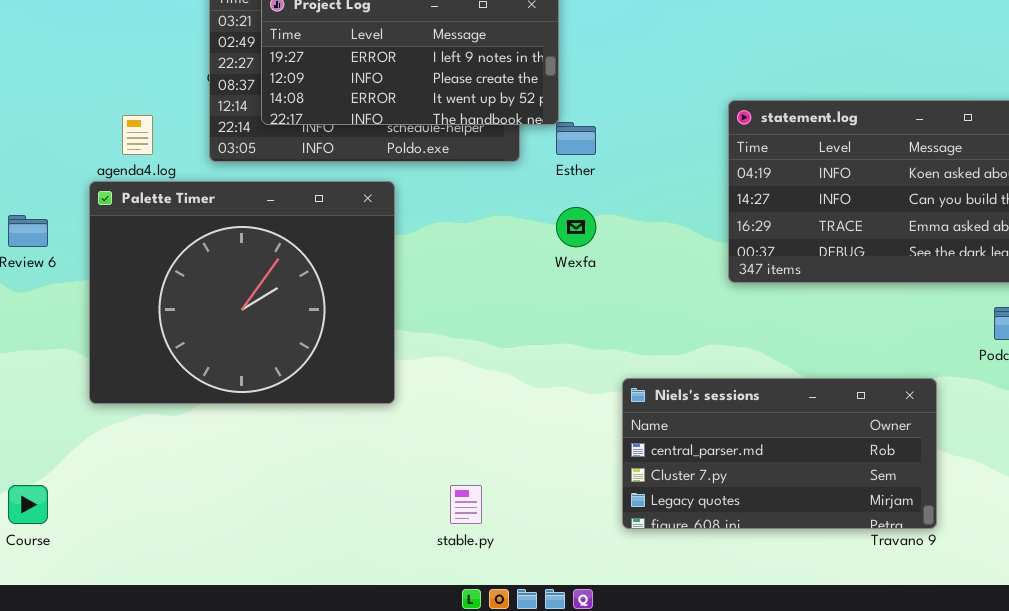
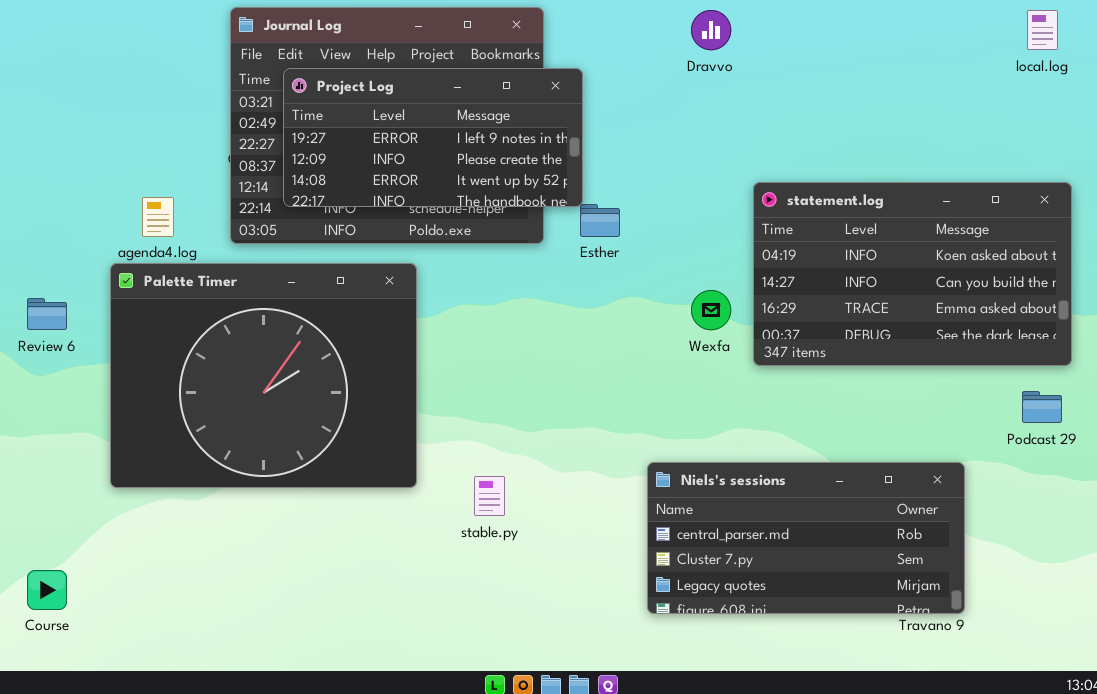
Wexfa: [556,207,596,247] -> [691,290,731,330], moved
stable.py: [450,485,482,524] -> [474,476,505,516], moved

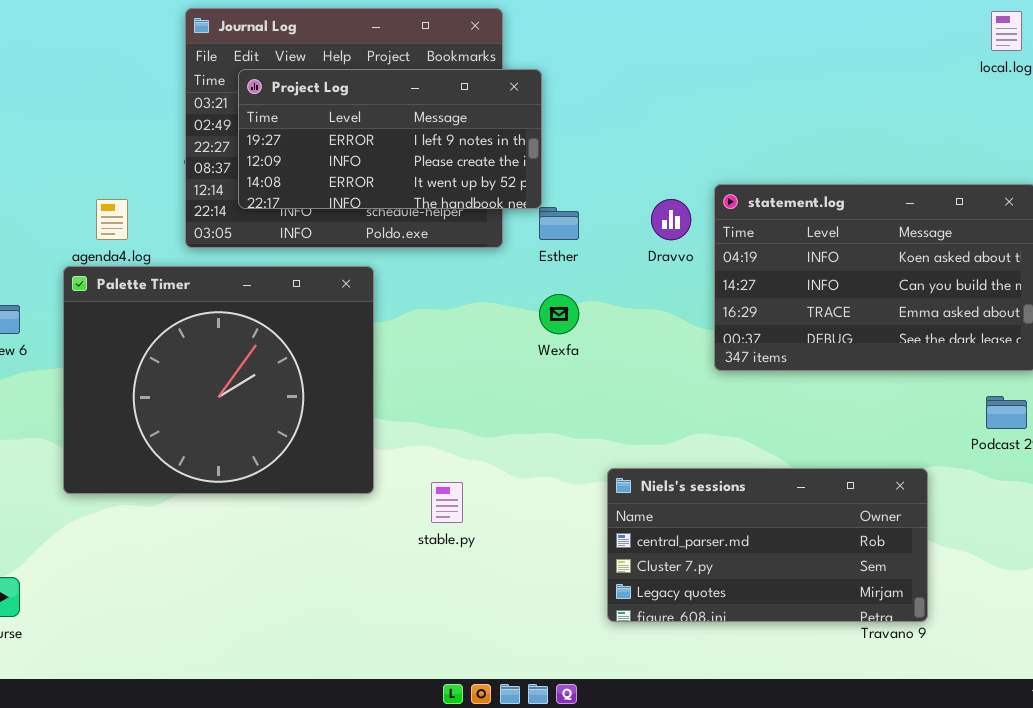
Dravvo: [691,10,731,50] -> [651,199,691,240], moved
Wexfa: [691,290,731,330] -> [539,294,579,334], moved

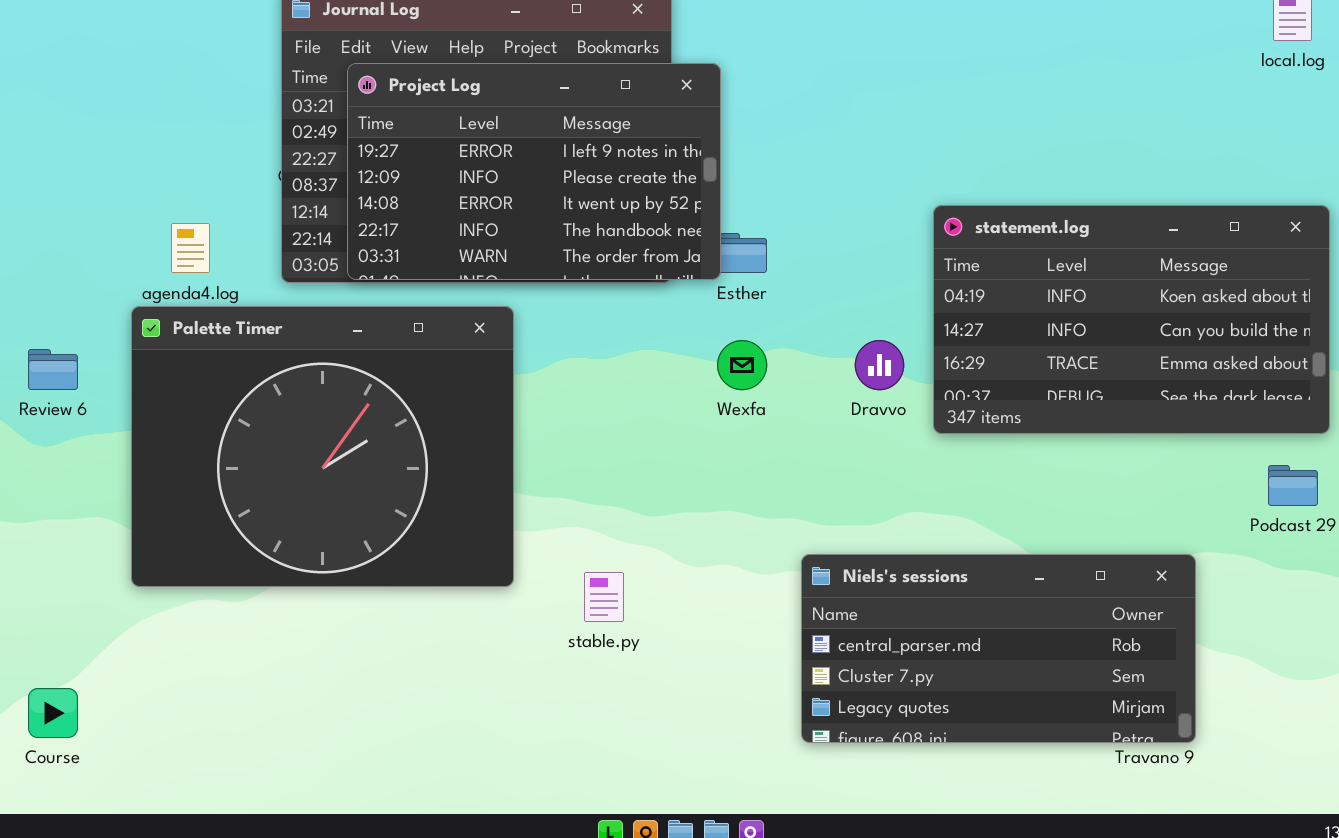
Project Log: [238,69,542,209] -> [347,63,721,280], resized
Dravvo: [651,199,691,240] -> [855,340,904,390], moved

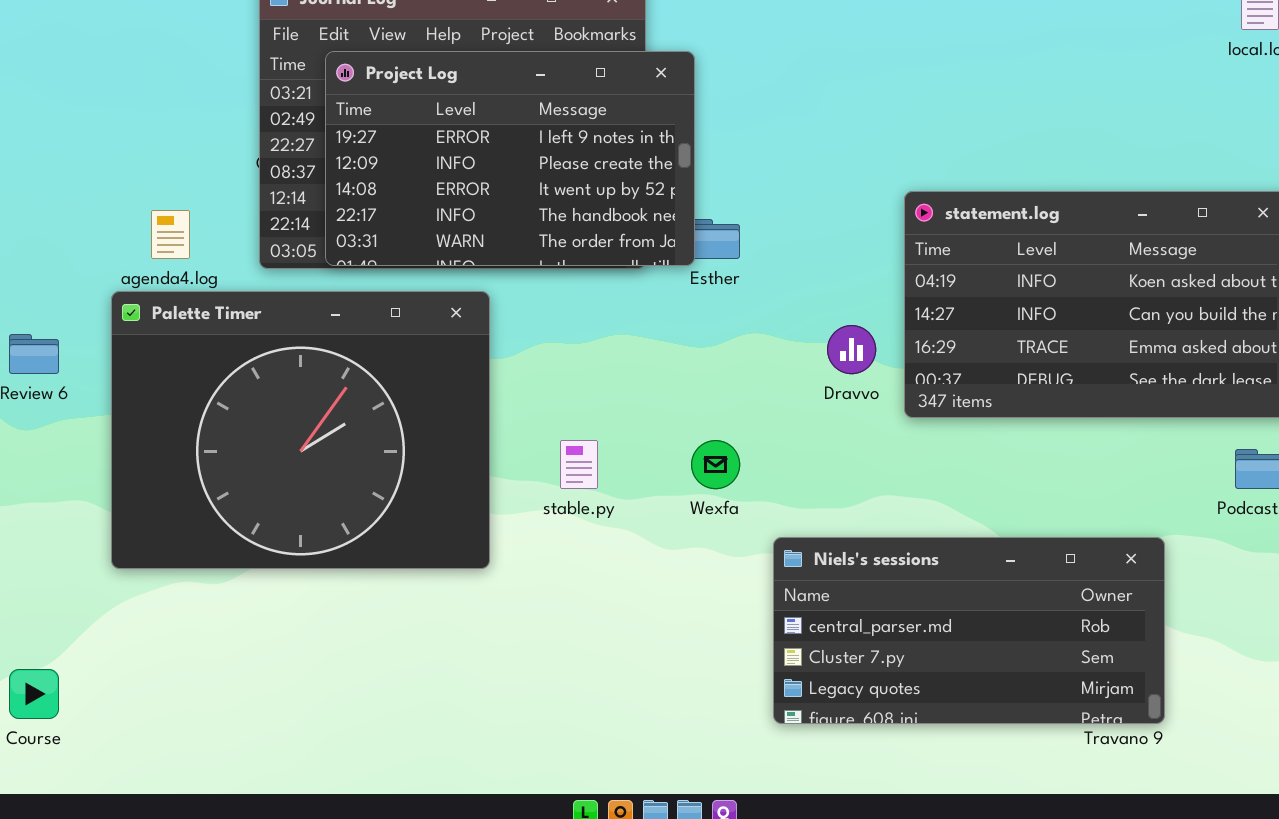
Wexfa: [717,340,767,390] -> [691,440,740,489], moved
stable.py: [584,572,624,622] -> [560,440,598,489], moved

